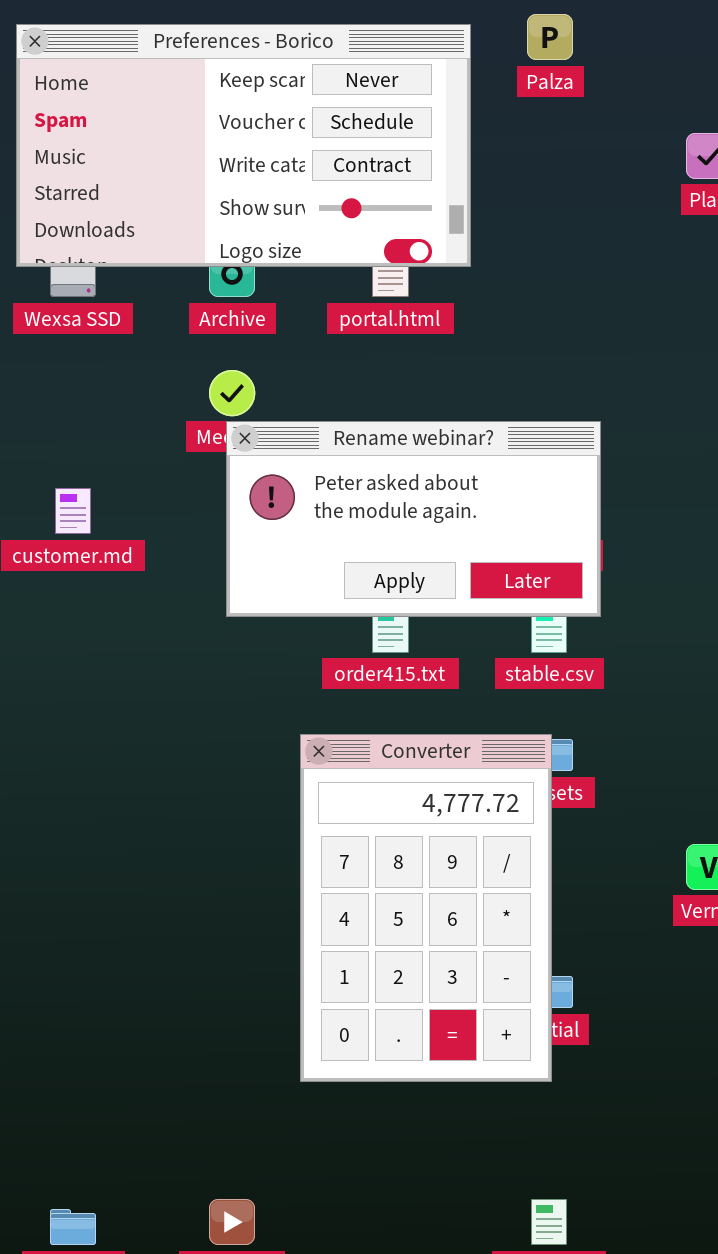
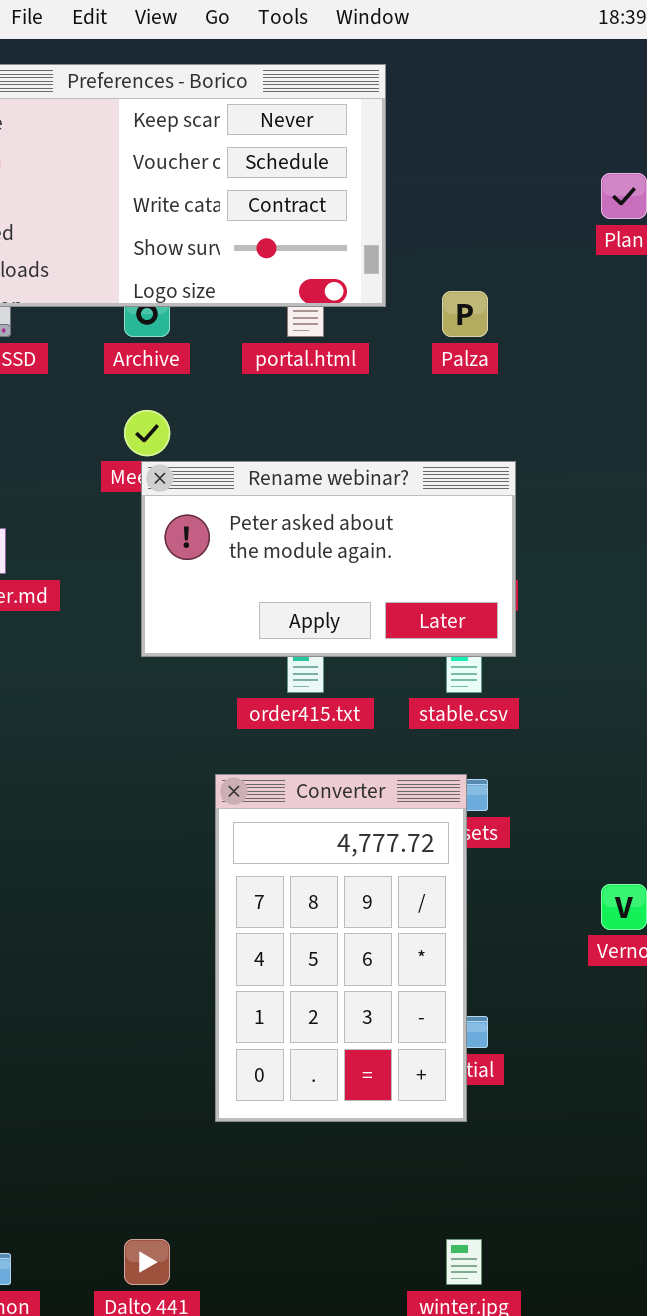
Palza: [527,14,573,60] -> [442,291,488,337], moved

